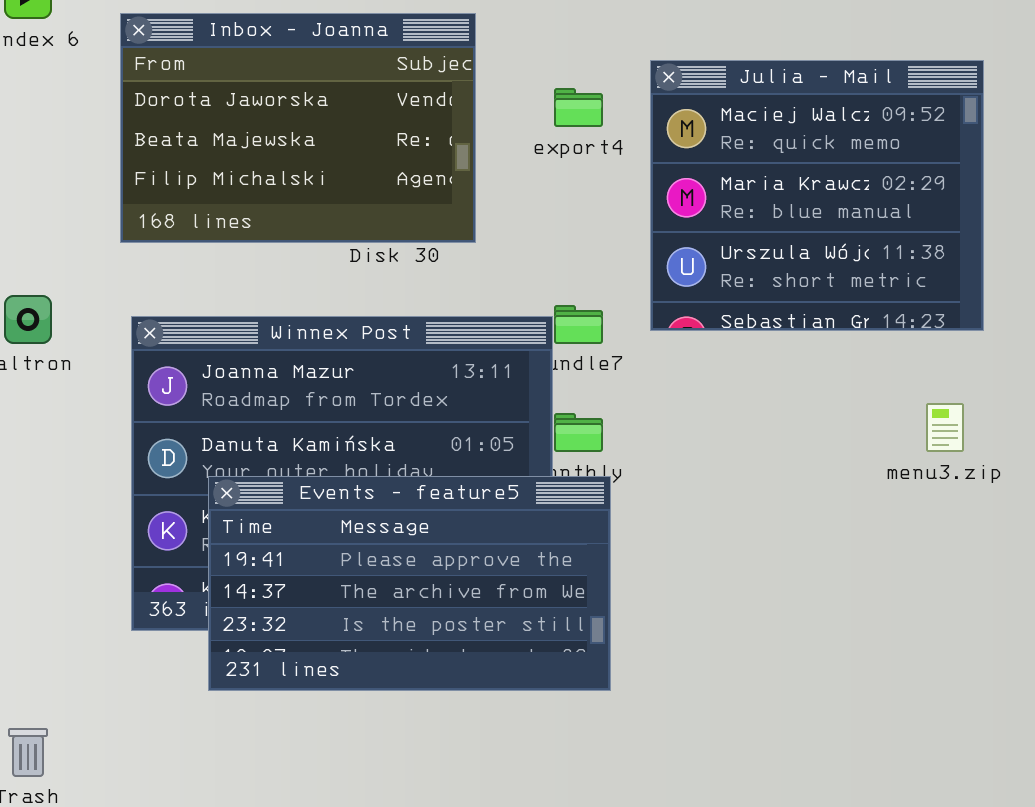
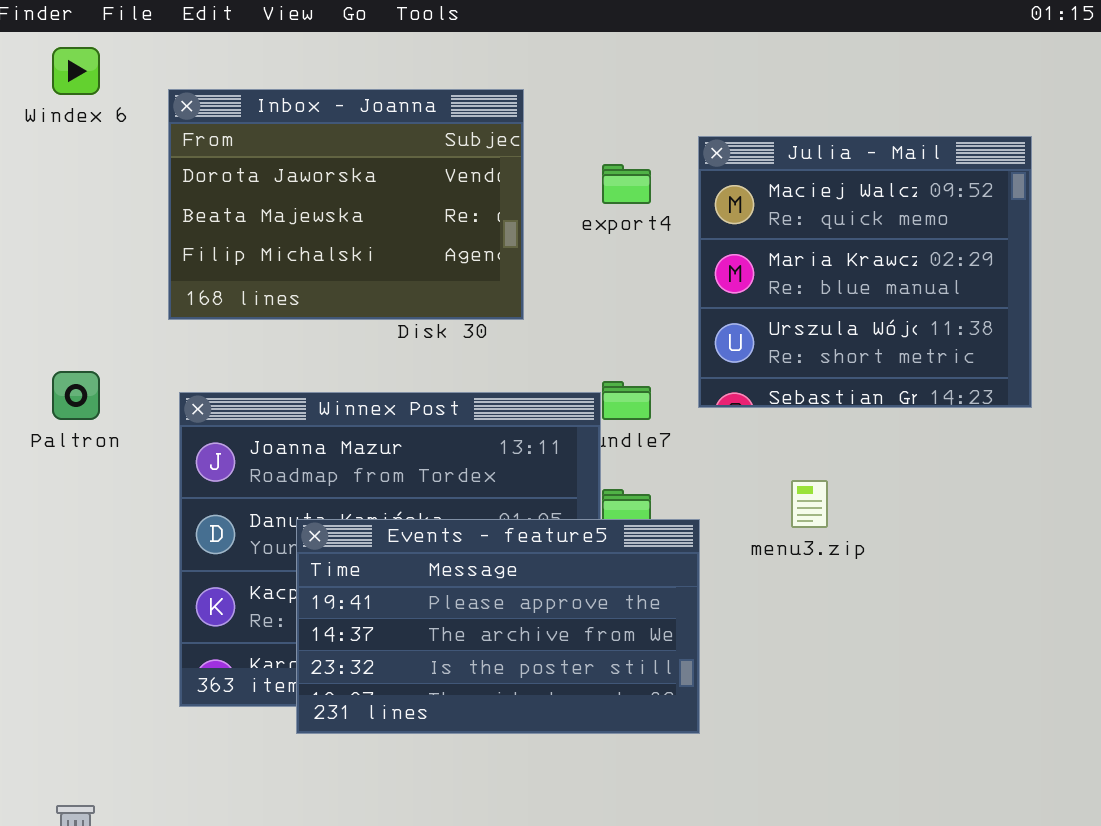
menu3.zip: [926,403,964,452] -> [791,480,828,528], moved
Events - feature5: [208,476,611,691] -> [296,519,700,734], moved

